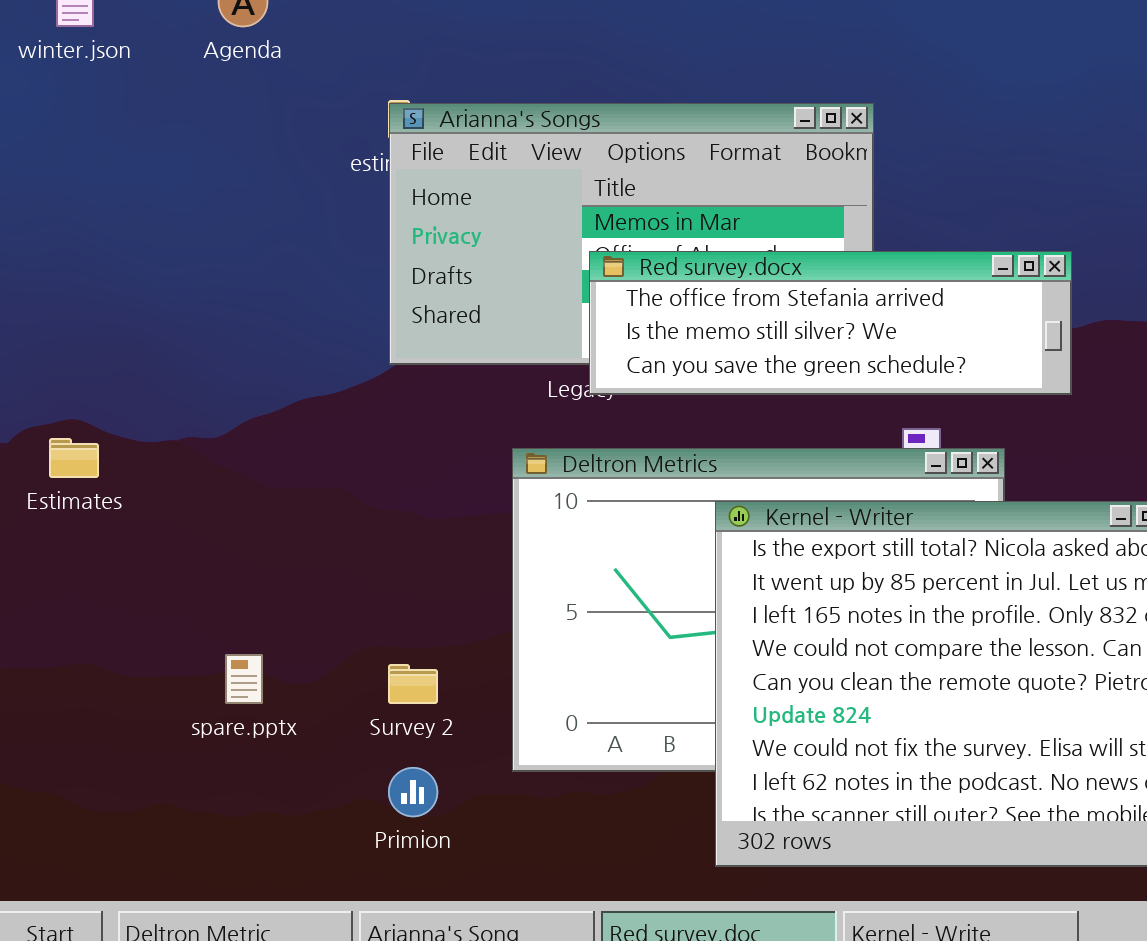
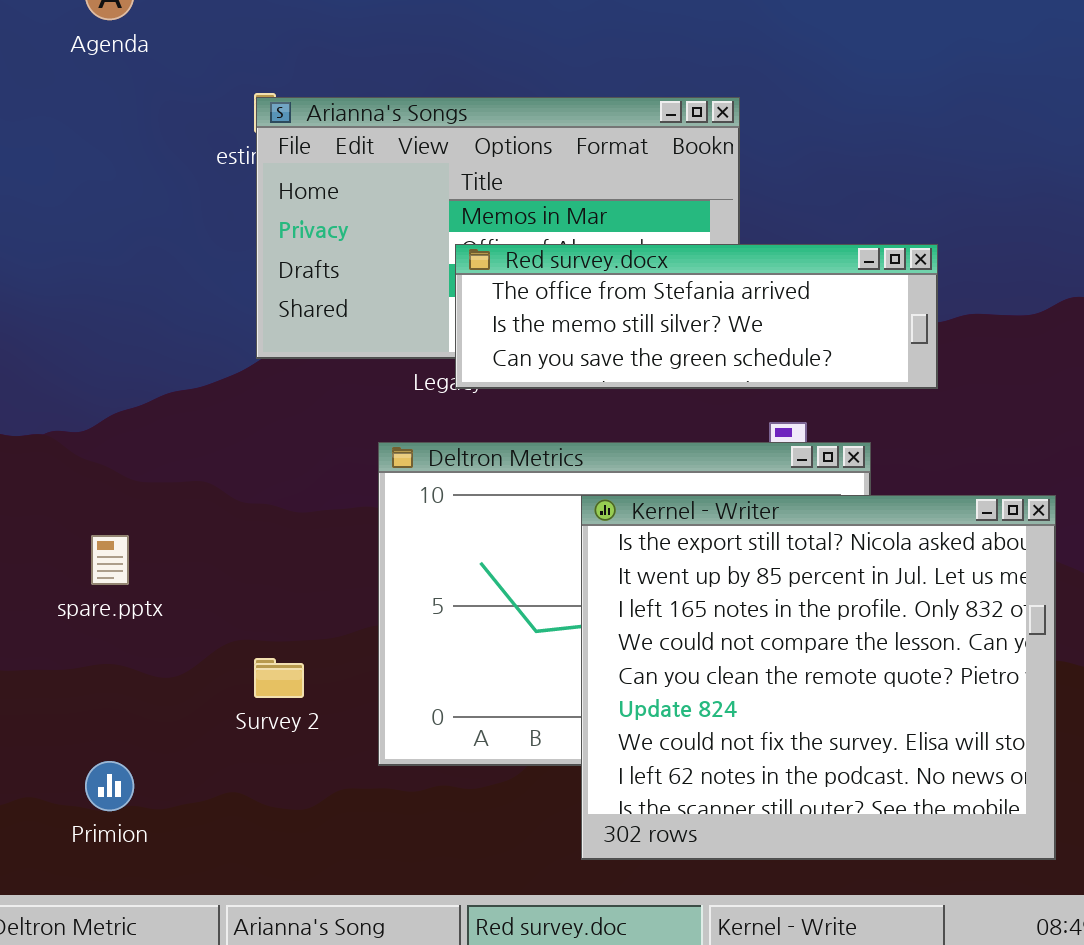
spare.pptx: [225,654,263,704] -> [91,535,129,585], moved
Primion: [388,767,438,817] -> [85,761,134,811], moved

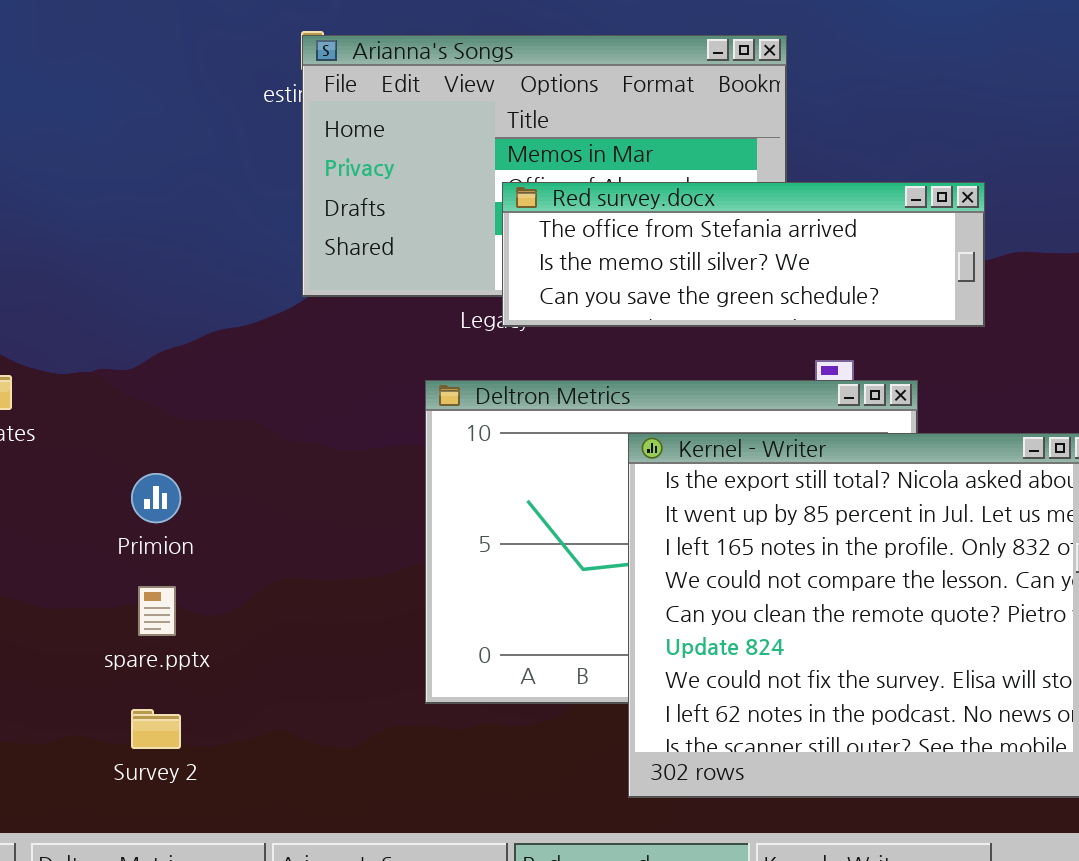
spare.pptx: [91,535,129,585] -> [138,586,176,636], moved
Survey 2: [254,658,304,698] -> [131,709,181,749], moved
Primion: [85,761,134,811] -> [131,473,181,523], moved

